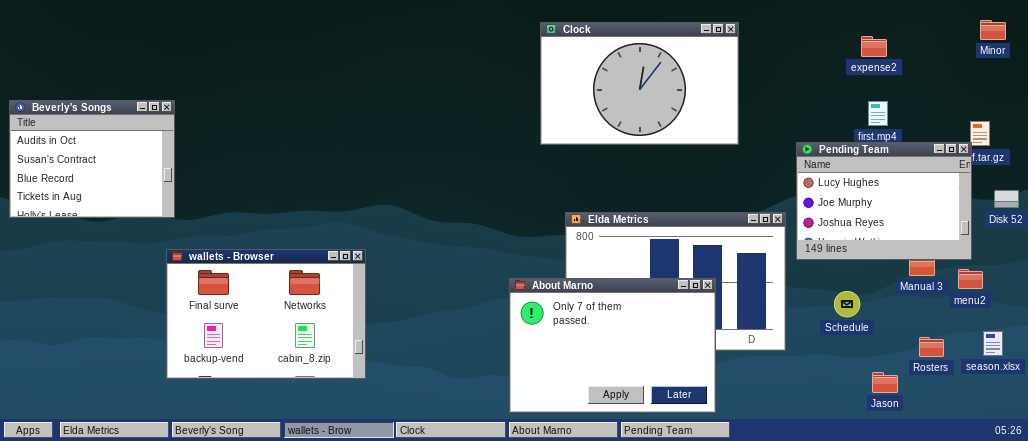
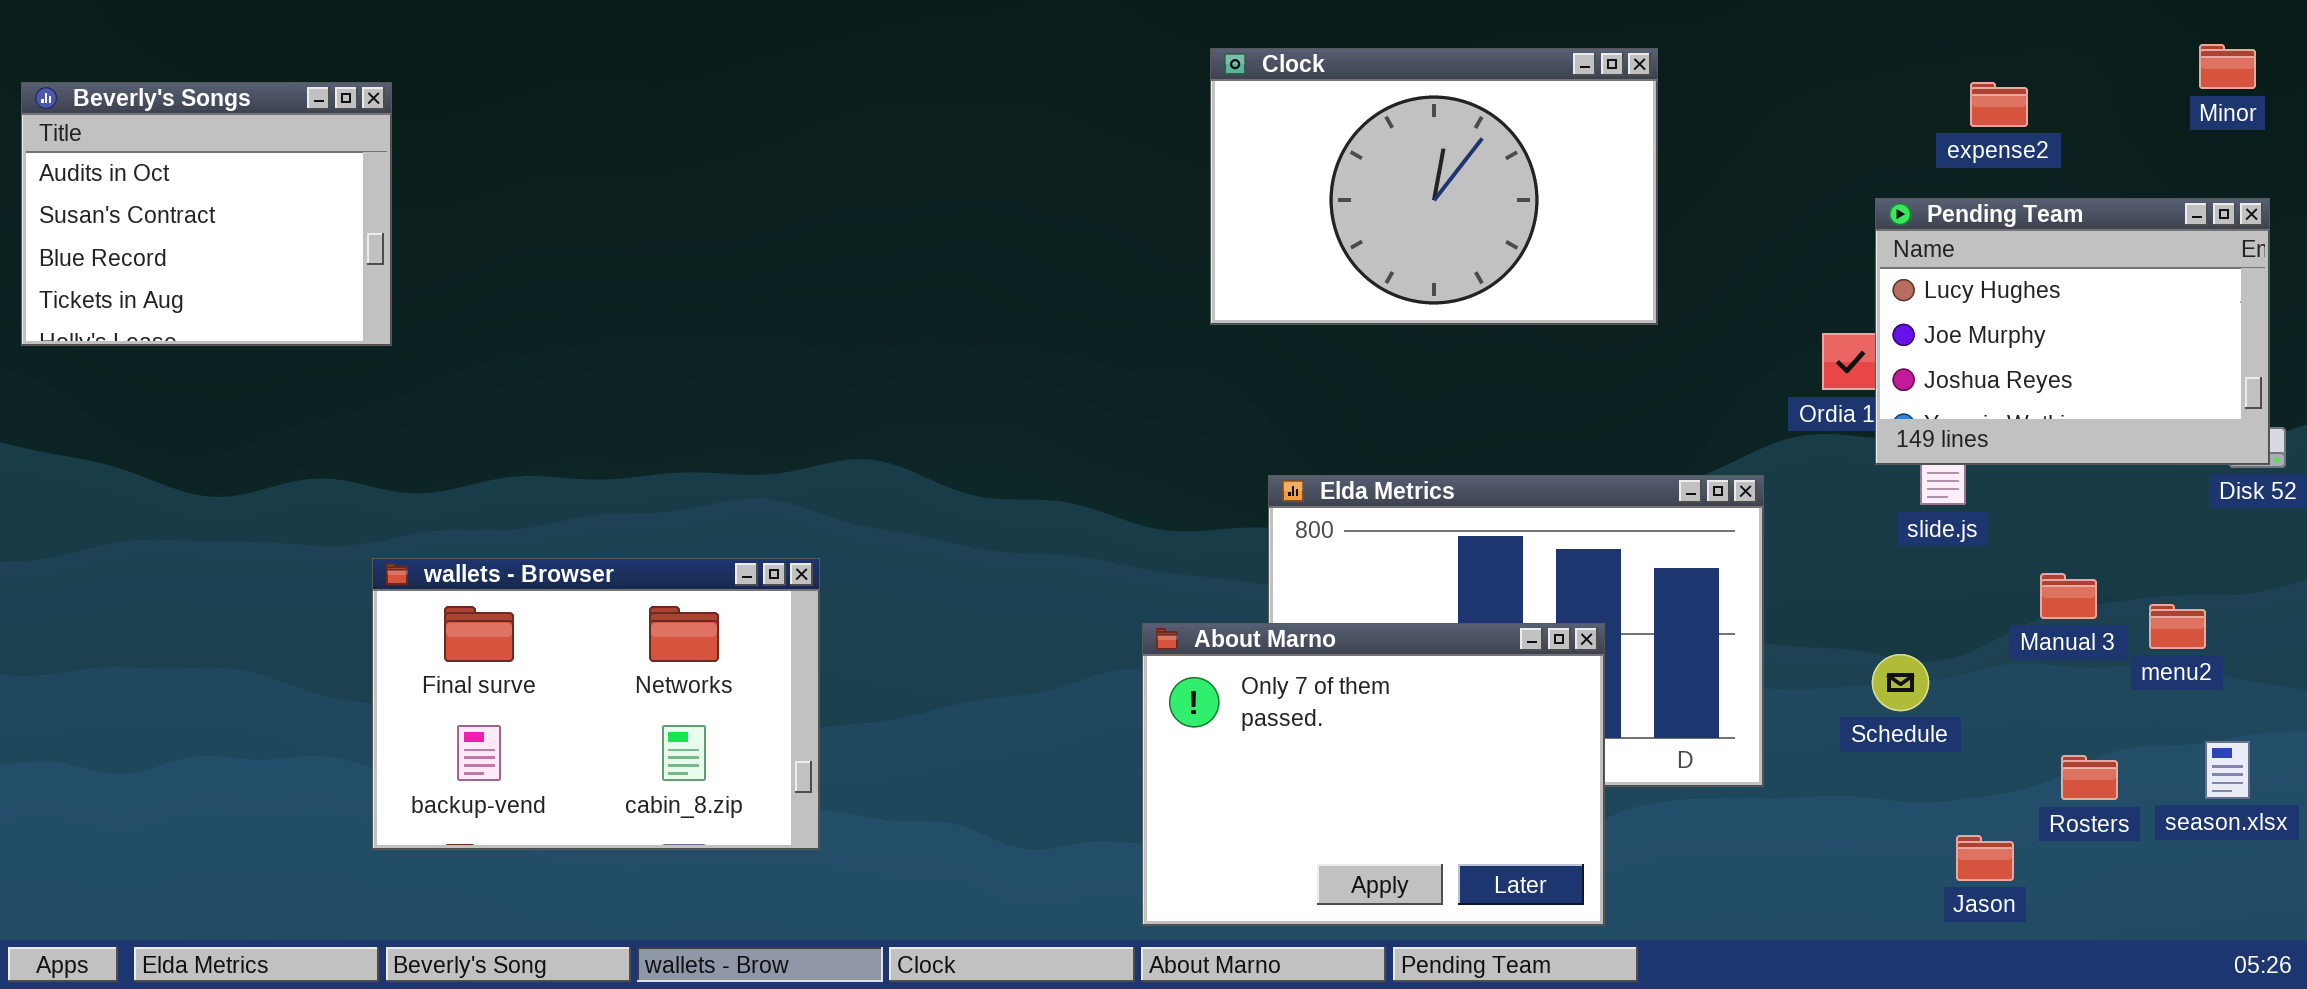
expense2: [861,36,887,57] -> [1970,82,2028,127], moved
Beverly's Songs: [9,100,175,218] -> [21,82,392,346], moved
Pending Team: [796,142,972,260] -> [1875,198,2270,465], moved

